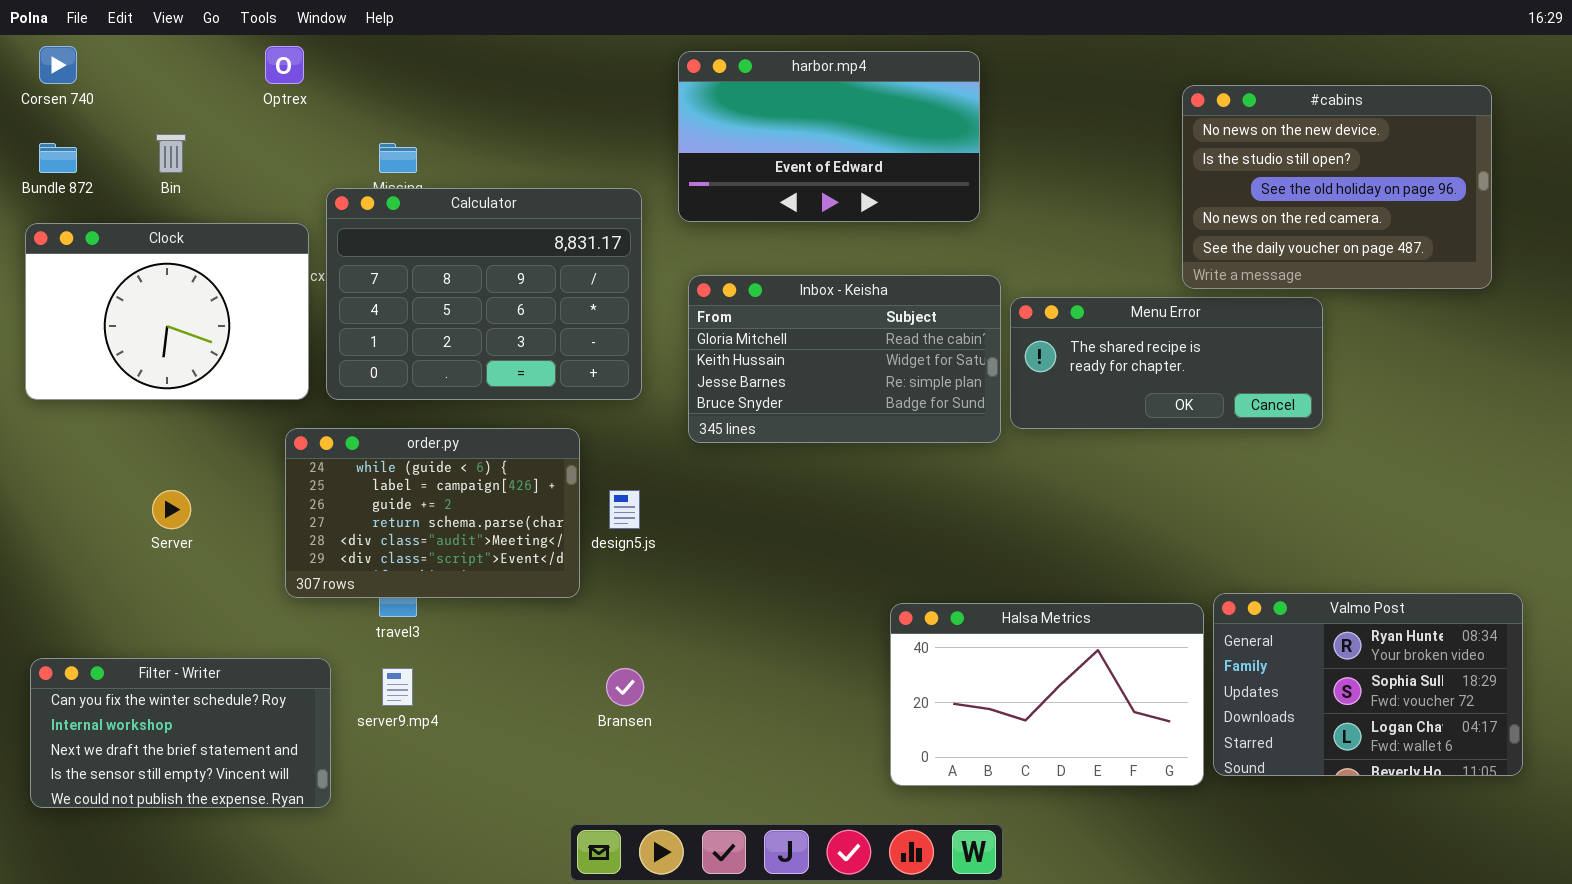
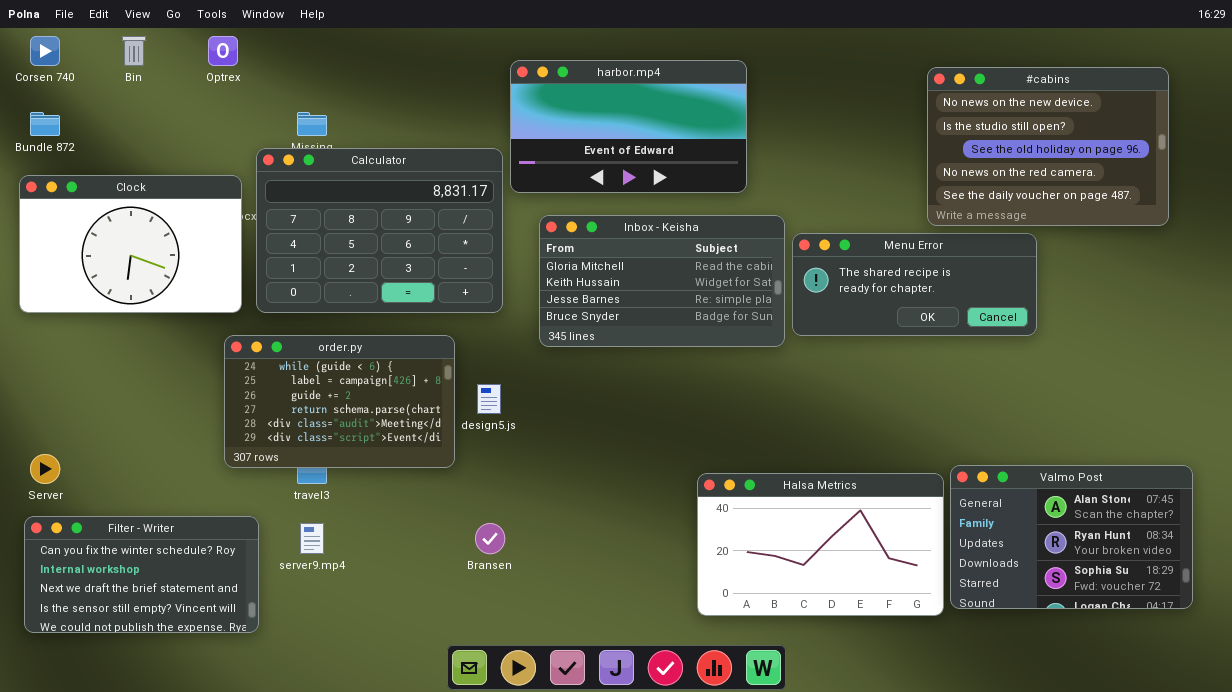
harbor.mp4: [678,51,980,222] -> [510,60,747,193], moved
Bin: [156,134,186,173] -> [122,36,146,66], moved
Server: [152,490,191,529] -> [30,454,60,484], moved
Valmo Post: [1213,593,1523,776] -> [950,465,1193,609], scrolled up 1 row

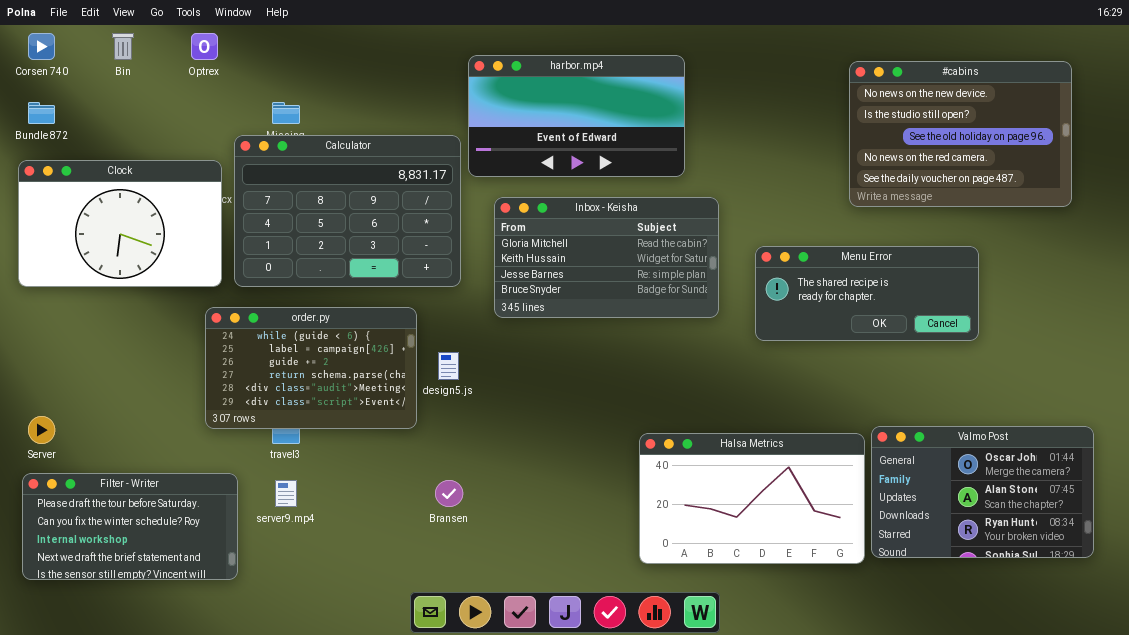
Menu Error: [792,233,1037,336] -> [755,246,979,341], moved
Valmo Post: [950,465,1193,609] -> [871,426,1094,558], scrolled up 1 row
Filter - Writer: [24,516,259,633] -> [22,473,238,580], scrolled up 1 row

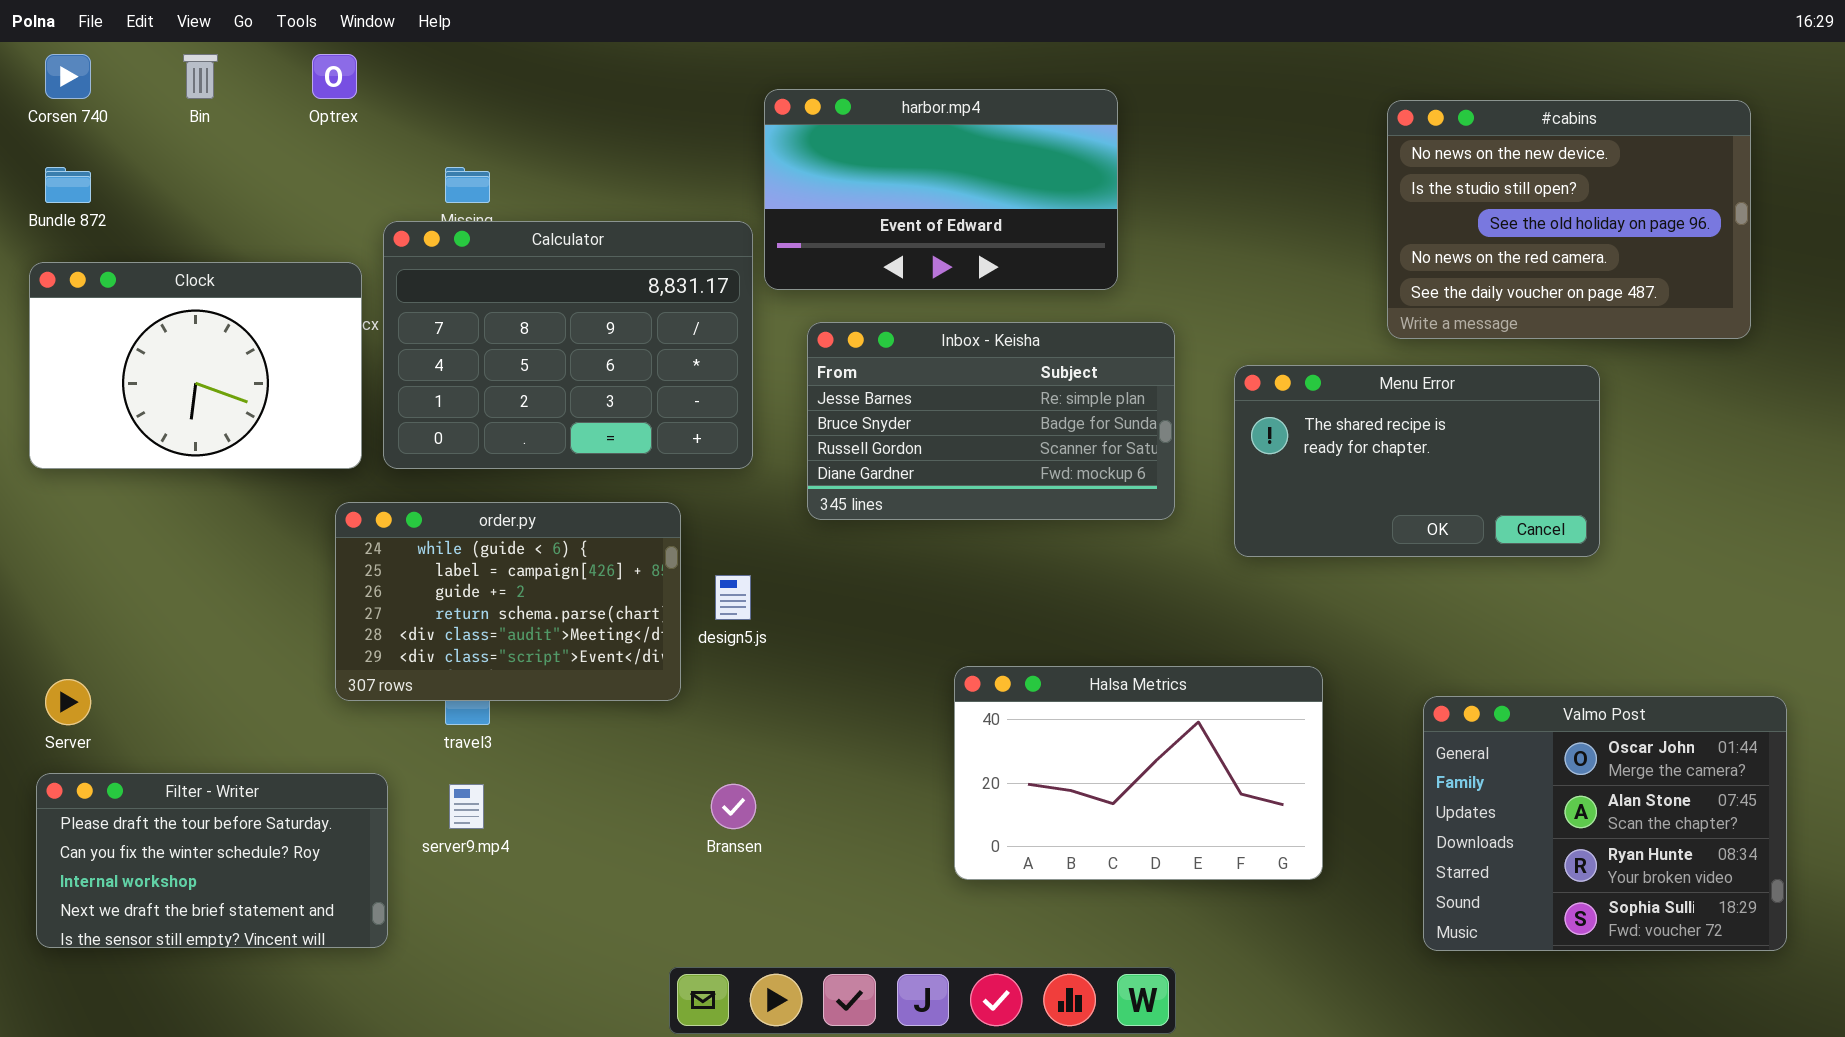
Inbox - Keisha: [494,197,719,318] -> [807,322,1175,520], scrolled down 2 rows
Menu Error: [755,246,979,341] -> [1234,365,1600,557], resized
Valmo Post: [871,426,1094,558] -> [1423,696,1787,951], resized
Halsa Metrics: [639,433,865,564] -> [954,666,1323,880], moved

